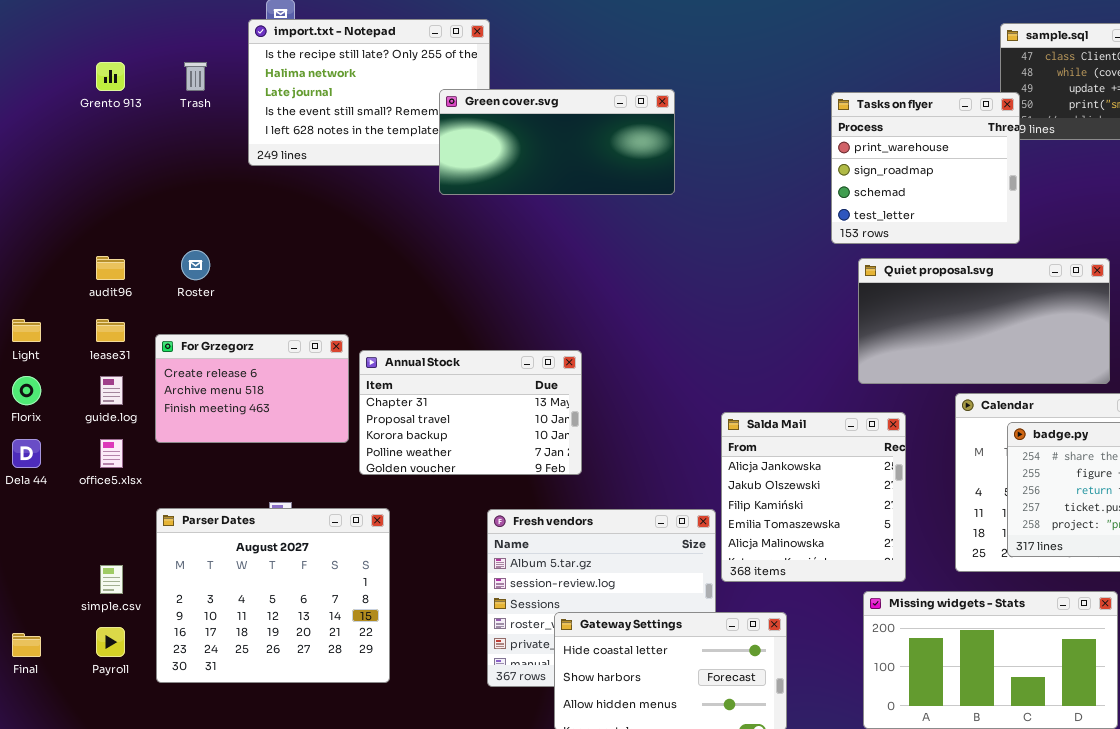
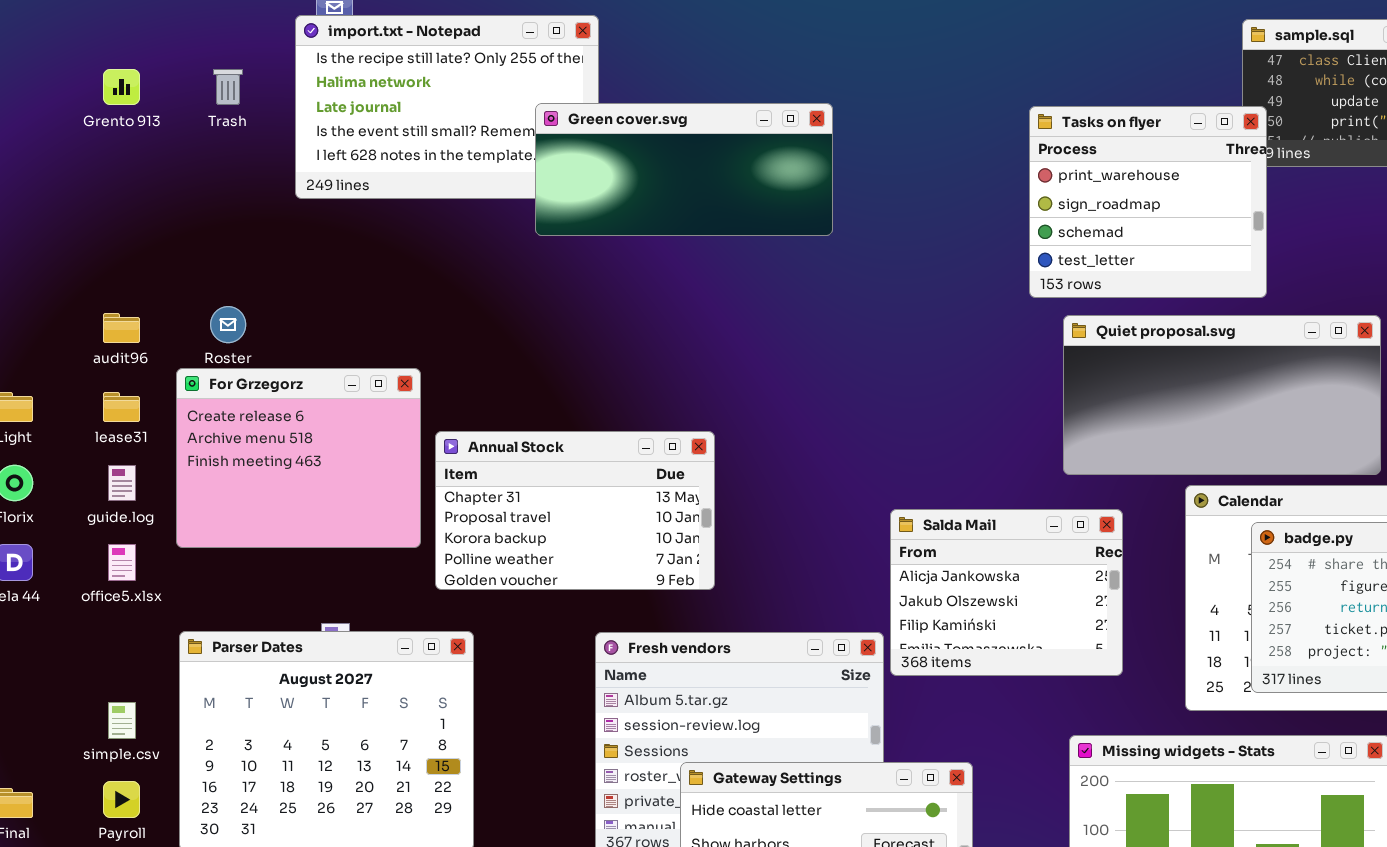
For Grzegorz: [155,334,349,443] -> [176,368,421,548], resized
Salda Mail: [721,412,906,582] -> [890,509,1123,676], resized

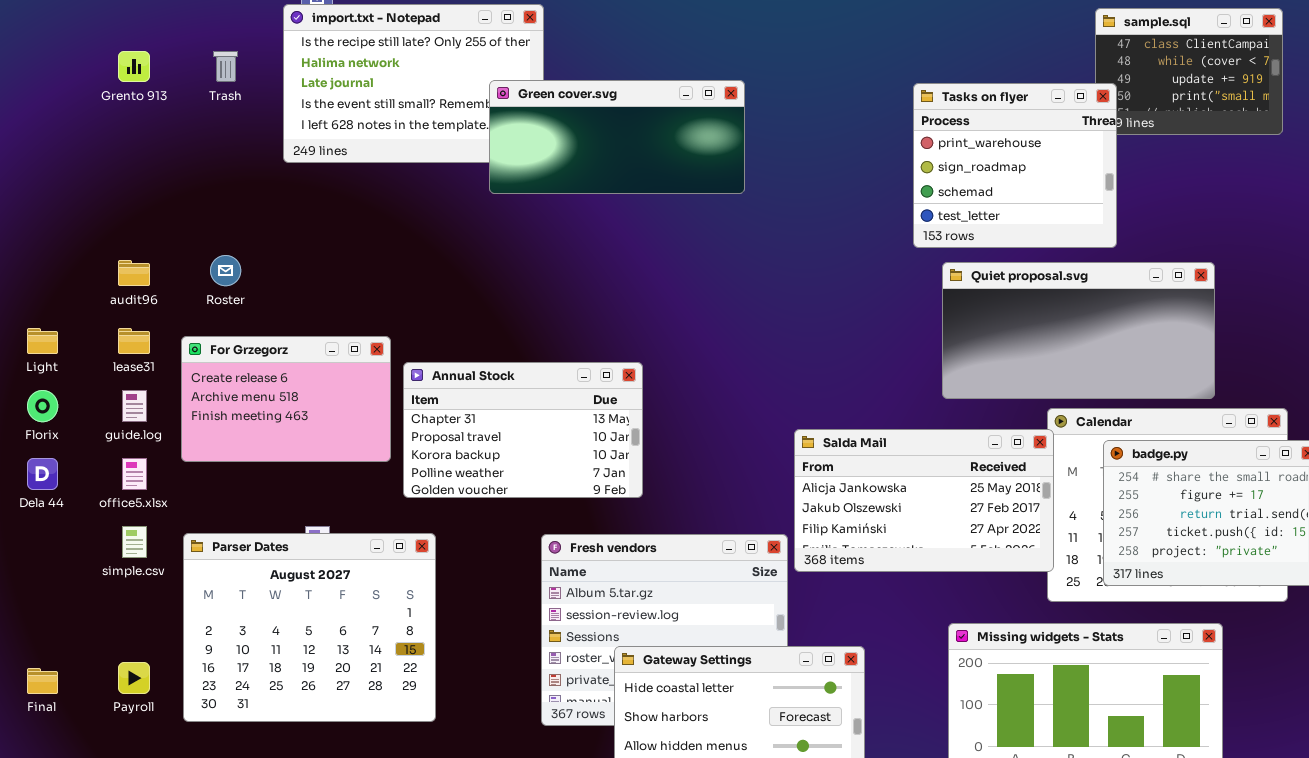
For Grzegorz: [176,368,421,548] -> [181,336,391,462], resized
Salda Mail: [890,509,1123,676] -> [794,429,1054,572], resized
simple.csv: [108,702,136,739] -> [122,526,147,558], moved

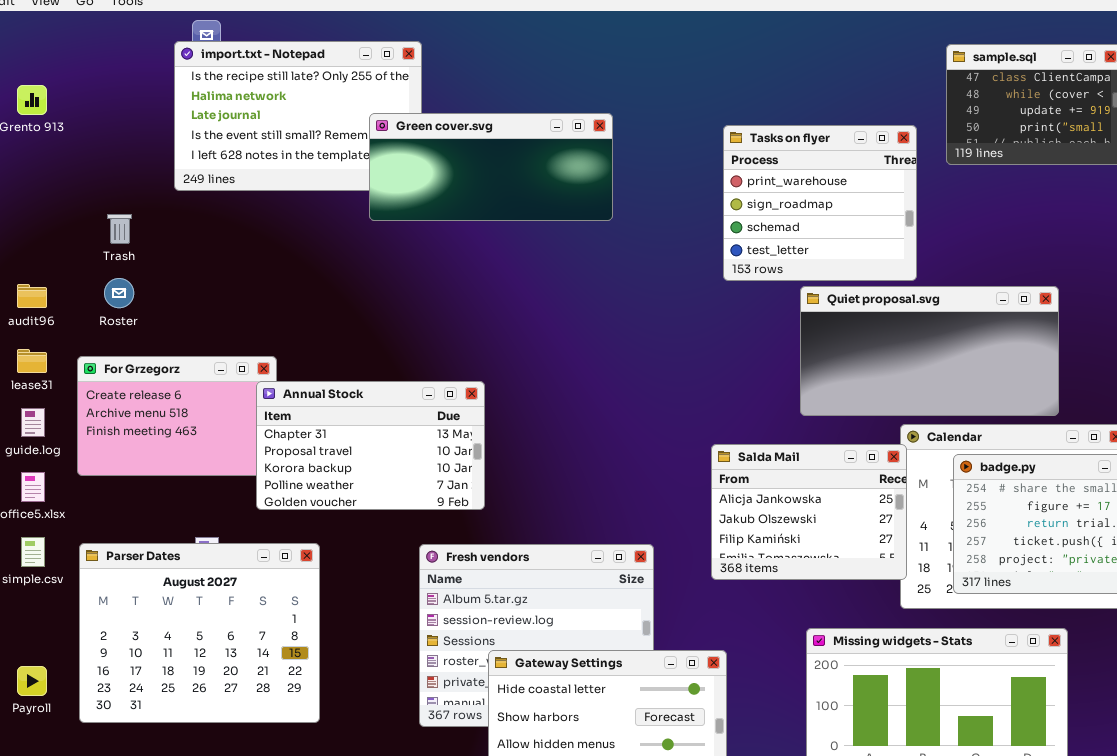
Trash: [213,51,238,82] -> [107,214,132,244], moved
Tasks on flyer: [913,83,1117,248] -> [723,125,917,281], moved
Annual Stock: [403,362,643,498] -> [256,381,485,510], moved
Salda Mail: [794,429,1054,572] -> [711,444,907,580], resized

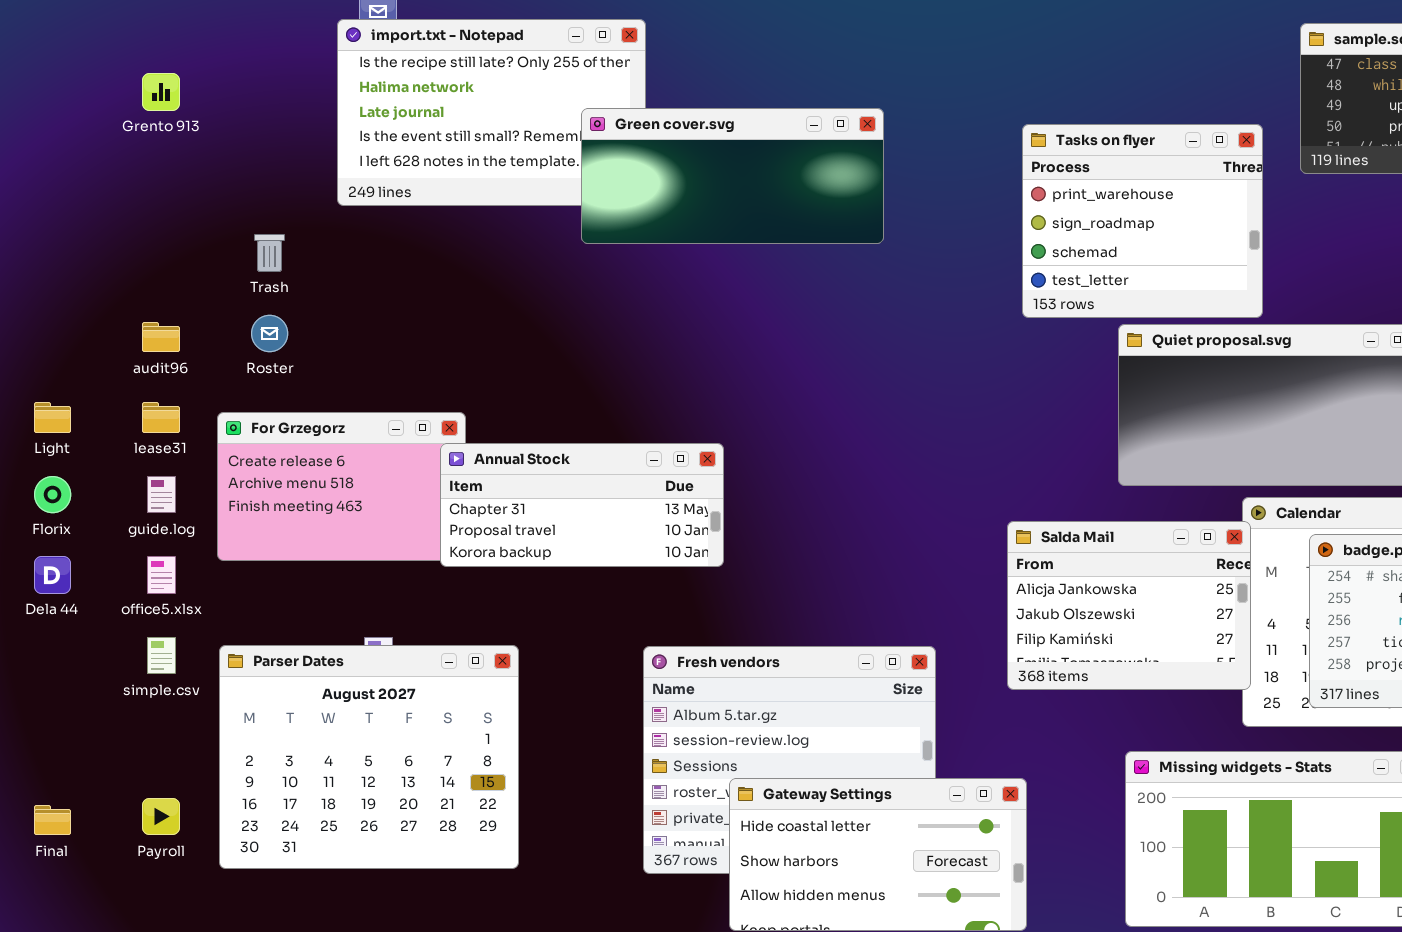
Annual Stock: [256,381,485,510] -> [440,443,724,567], resized

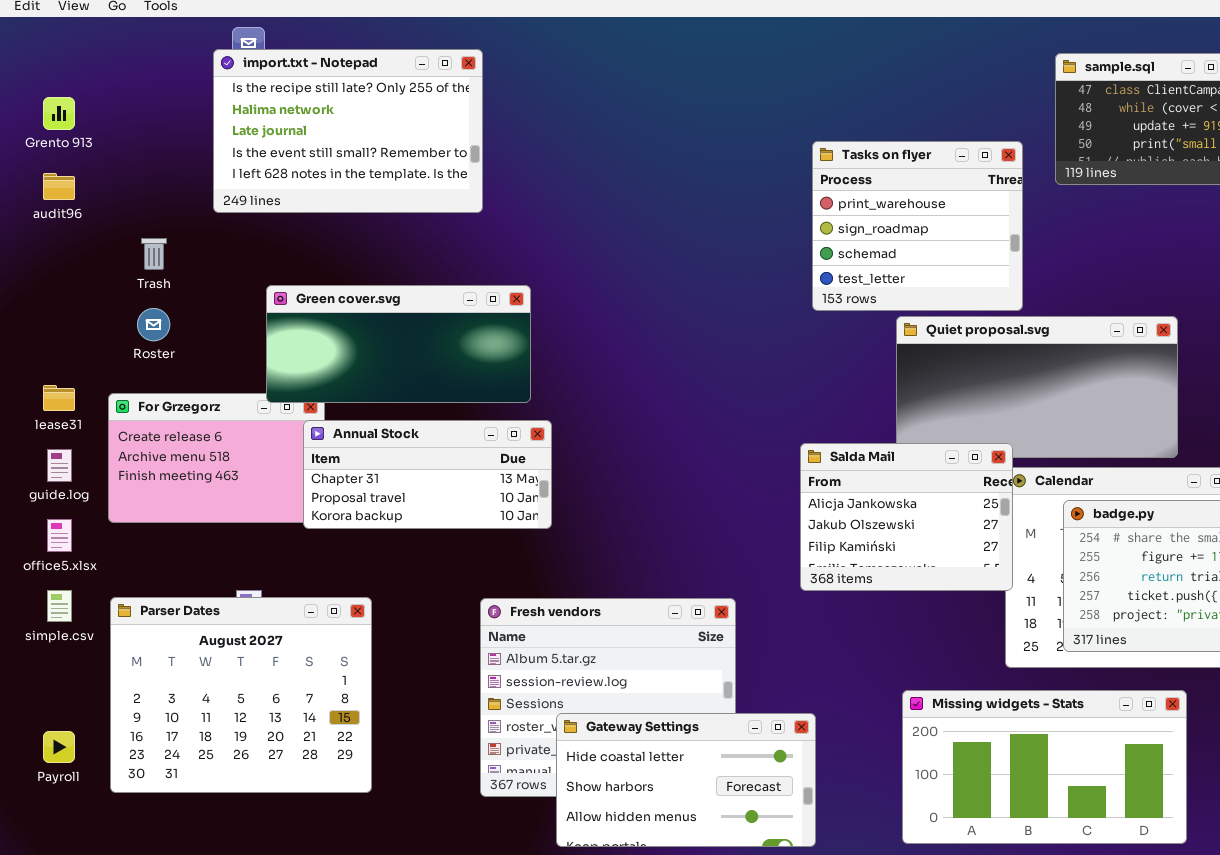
Green cover.svg: [581,108,884,244] -> [266,285,531,403], moved
audit96: [142,322,180,352] -> [43,173,75,200], moved
Salda Mail: [1007,521,1251,690] -> [800,443,1013,591], moved

